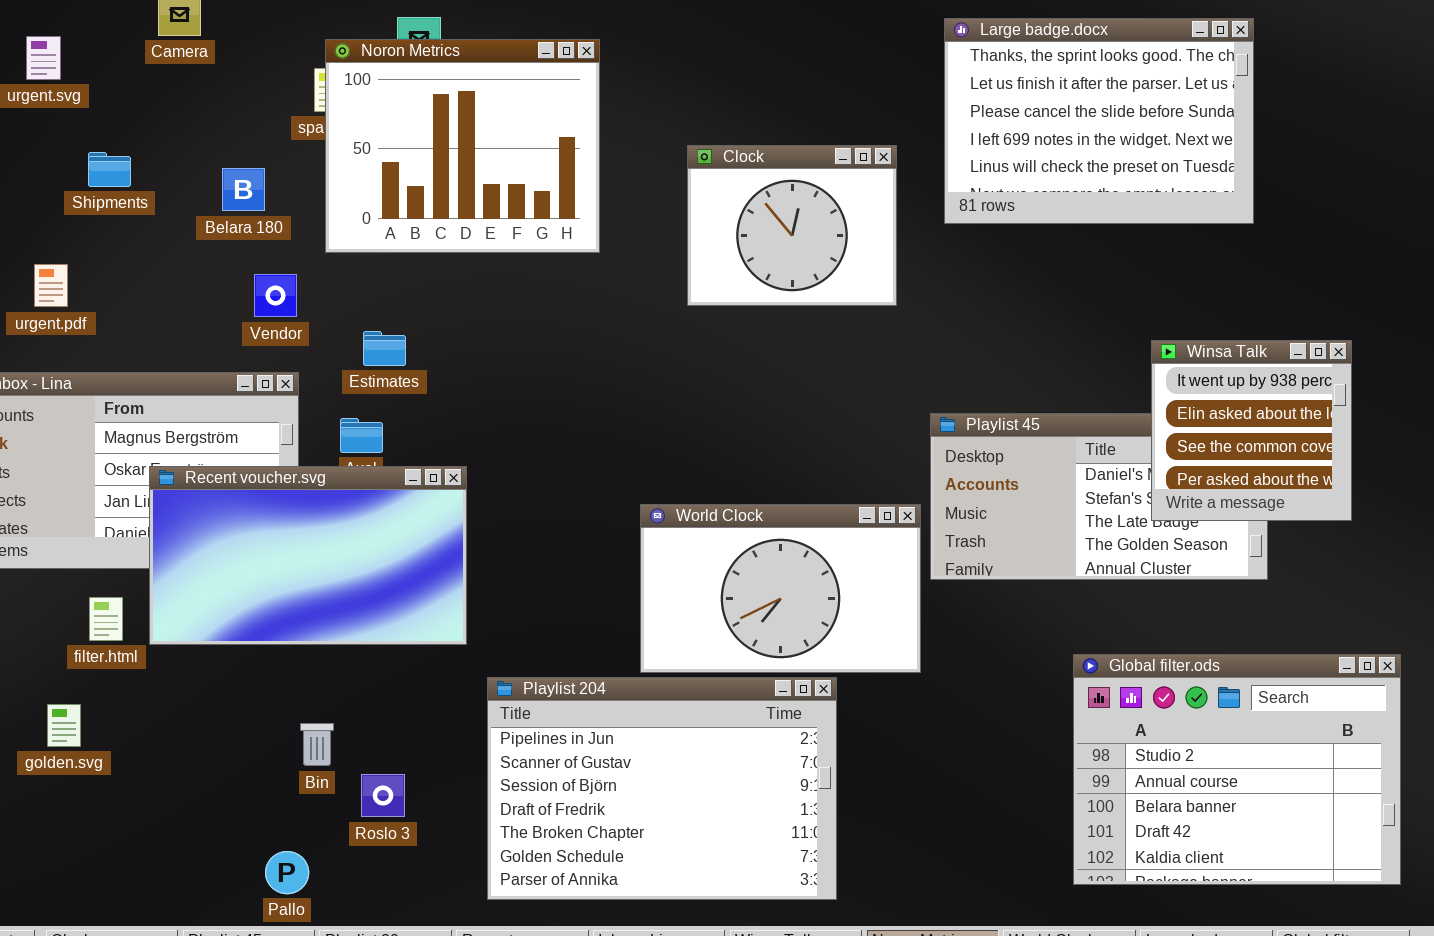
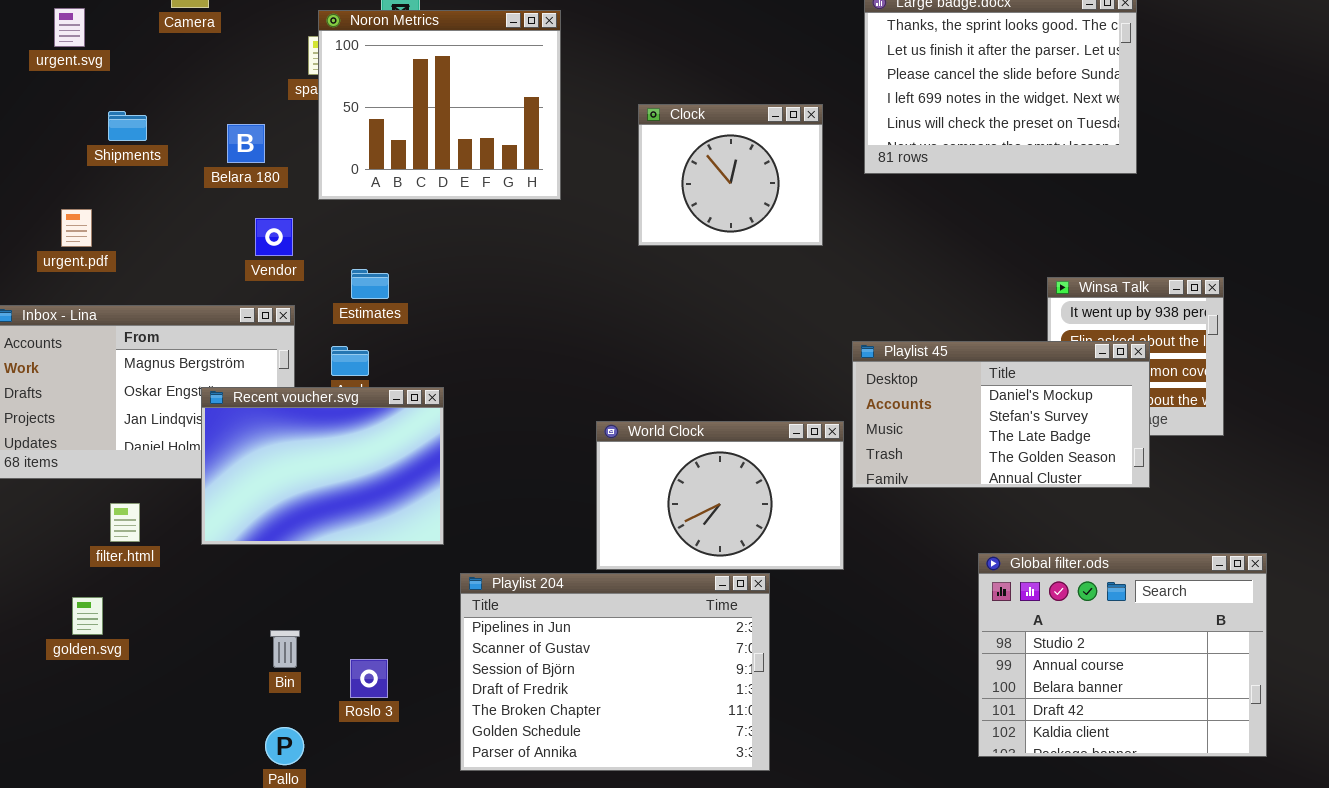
Playlist 45: [930,413,1268,580] -> [852,341,1150,488], raised
Recent voucher.svg: [149,466,467,645] -> [201,387,444,545], resized
Bin: [300,723,334,766] -> [270,630,300,668], moved

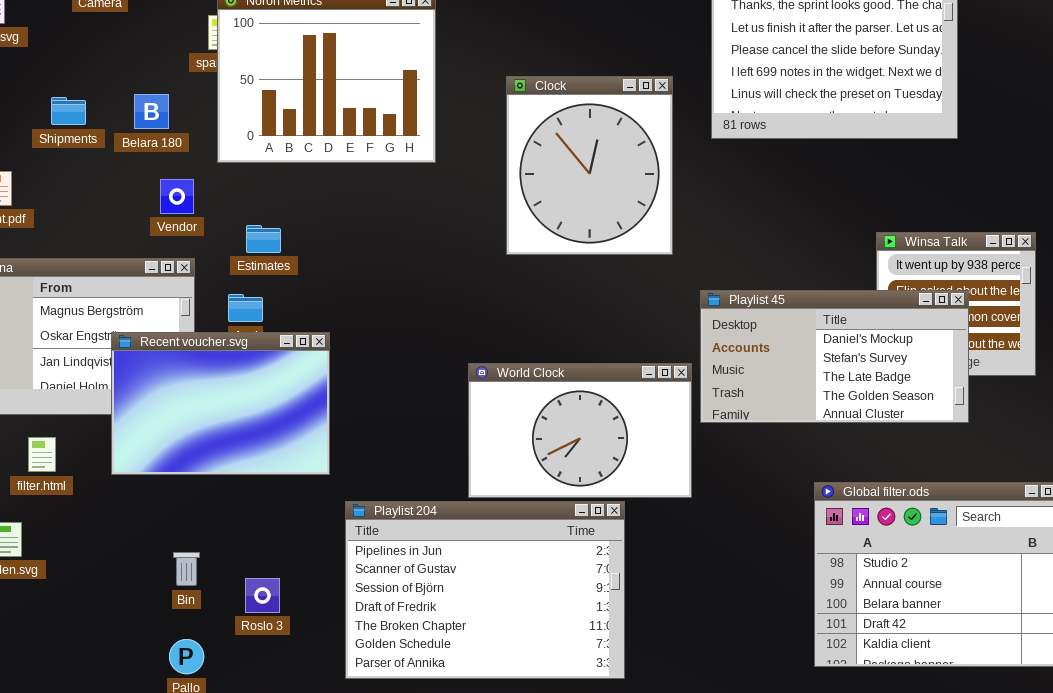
Clock: [638,104,823,246] -> [506,76,673,255], resized
Shipments: [108,111,147,141] -> [51,97,86,125], moved

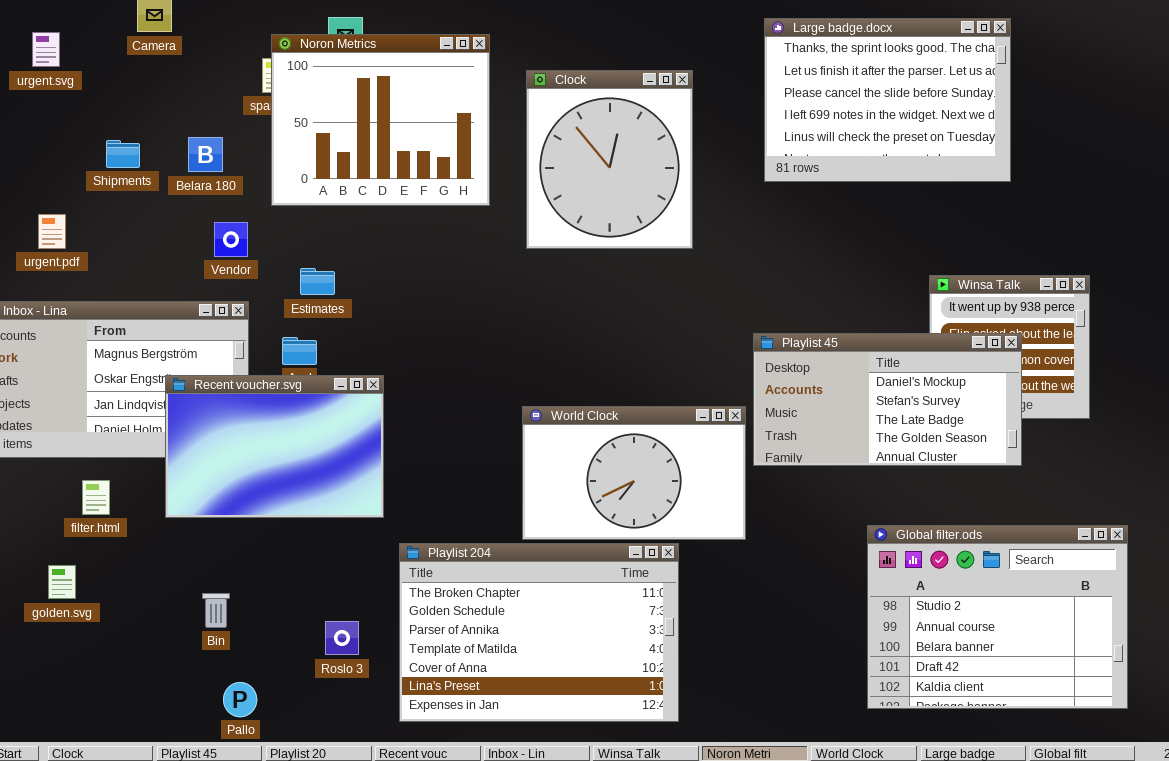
Clock: [506,76,673,255] -> [526,70,693,249], moved
Playlist 204: [345,501,625,679] -> [399,543,679,722], scrolled down 4 rows
Bin: [173,552,200,586] -> [202,593,230,628], moved
Roslo 3: [245,578,280,613] -> [325,621,359,655], moved

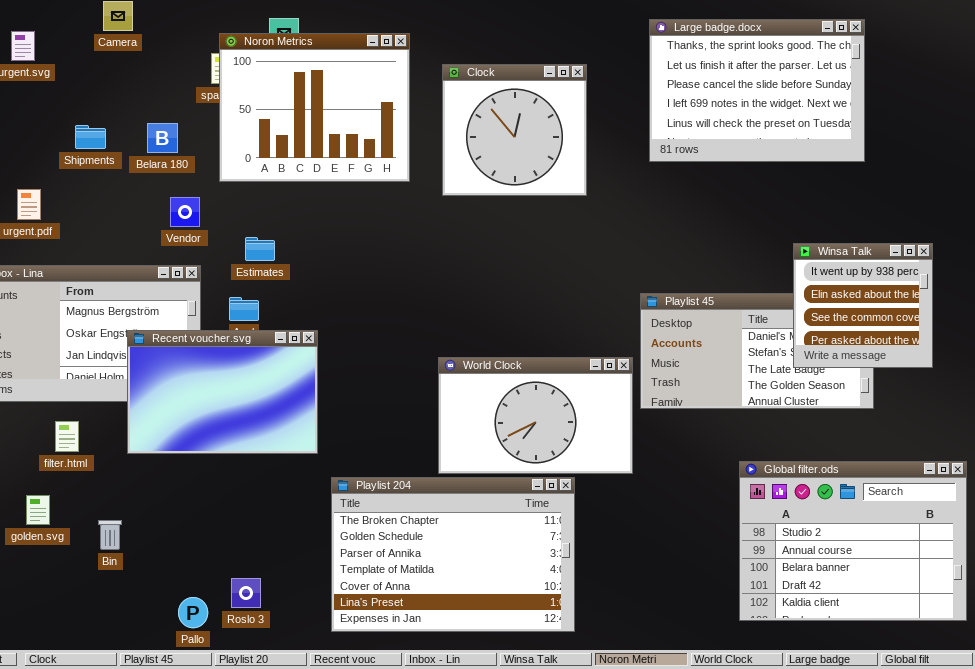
Clock: [526,70,693,249] -> [442,64,587,196], resized
Winsa Talk: [929,275,1090,419] -> [793,243,933,368], raised
Bin: [202,593,230,628] -> [98,520,122,550], moved
Roslo 3: [325,621,359,655] -> [231,578,261,608], moved

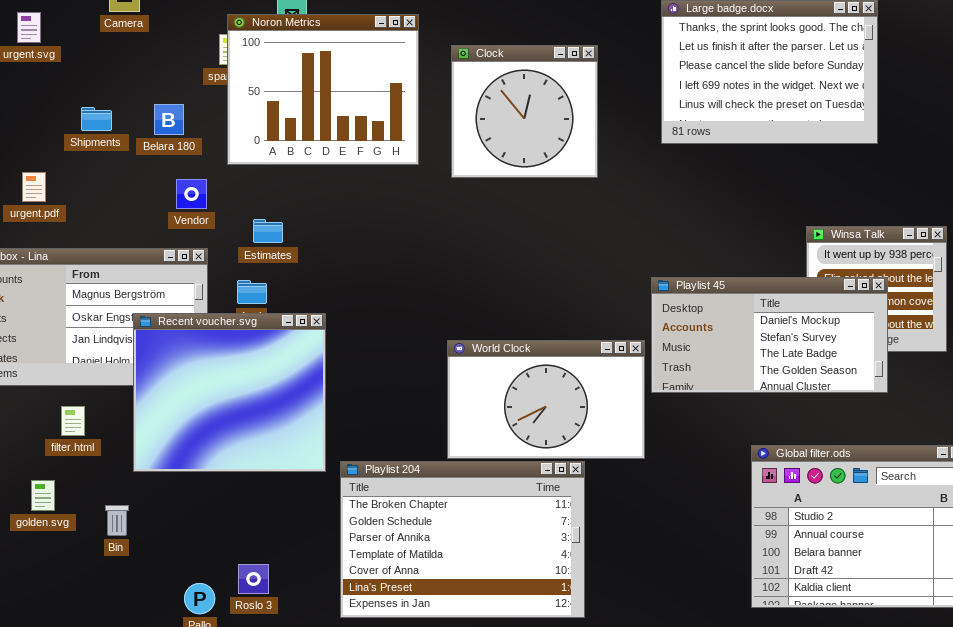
Playlist 45: [640,293,874,409] -> [651,277,888,393], raised
Recent voucher.svg: [127,330,318,454] -> [133,313,326,472], resized

